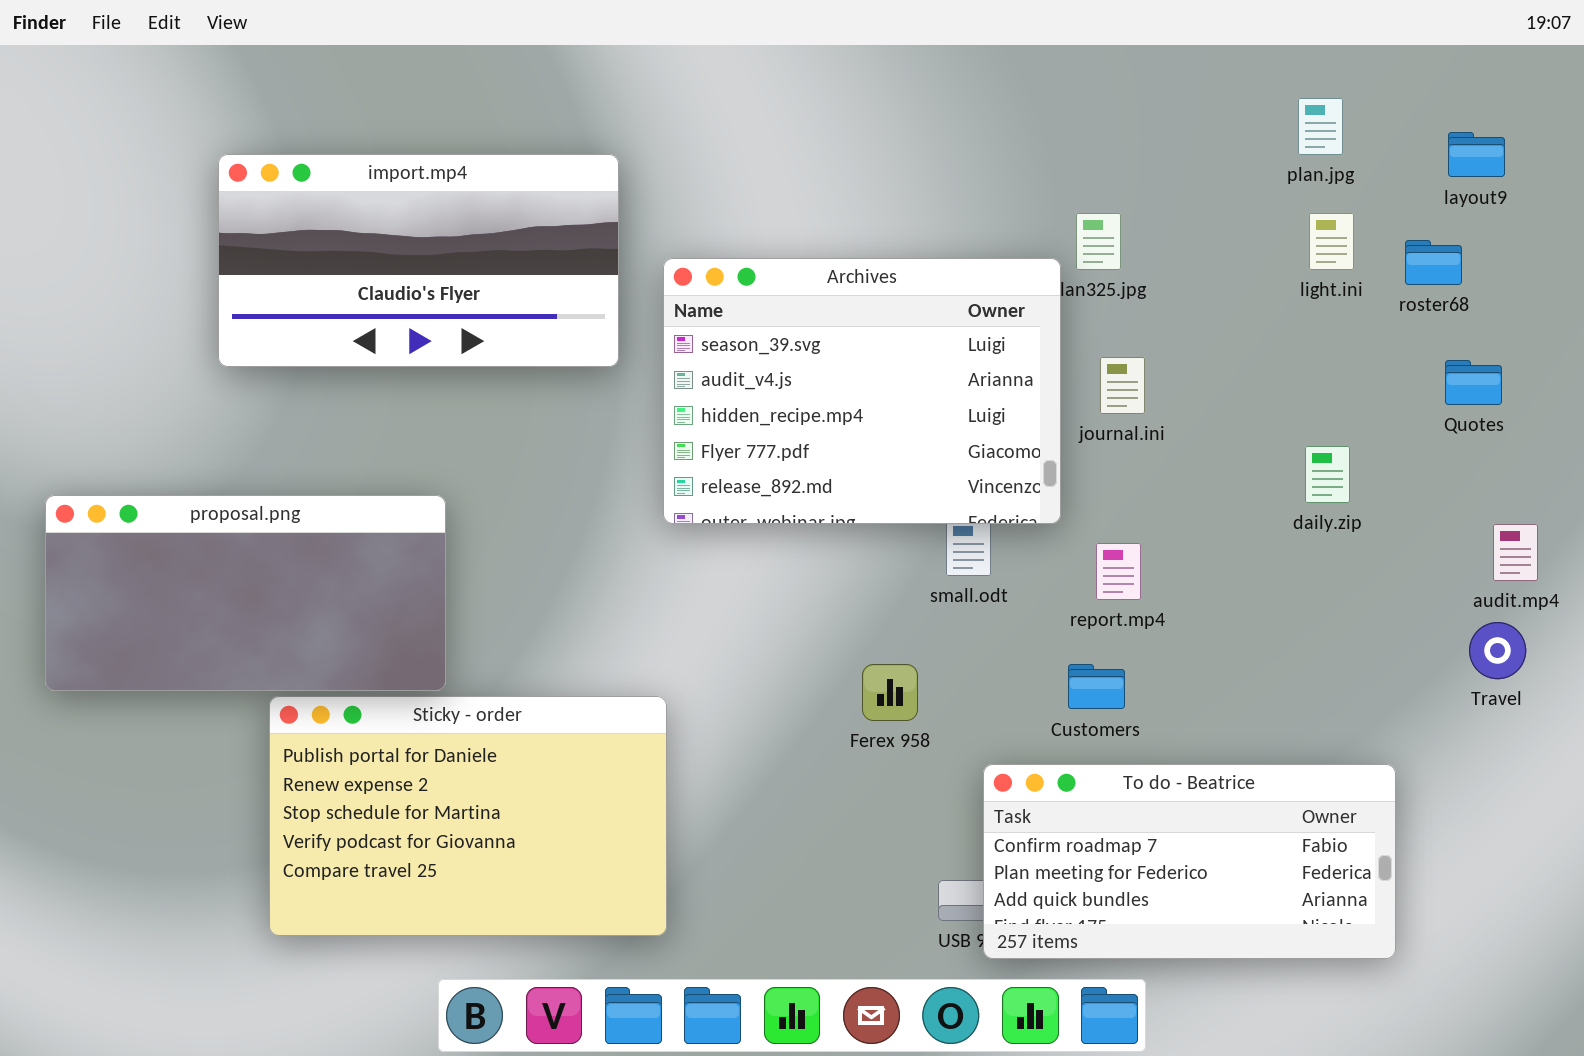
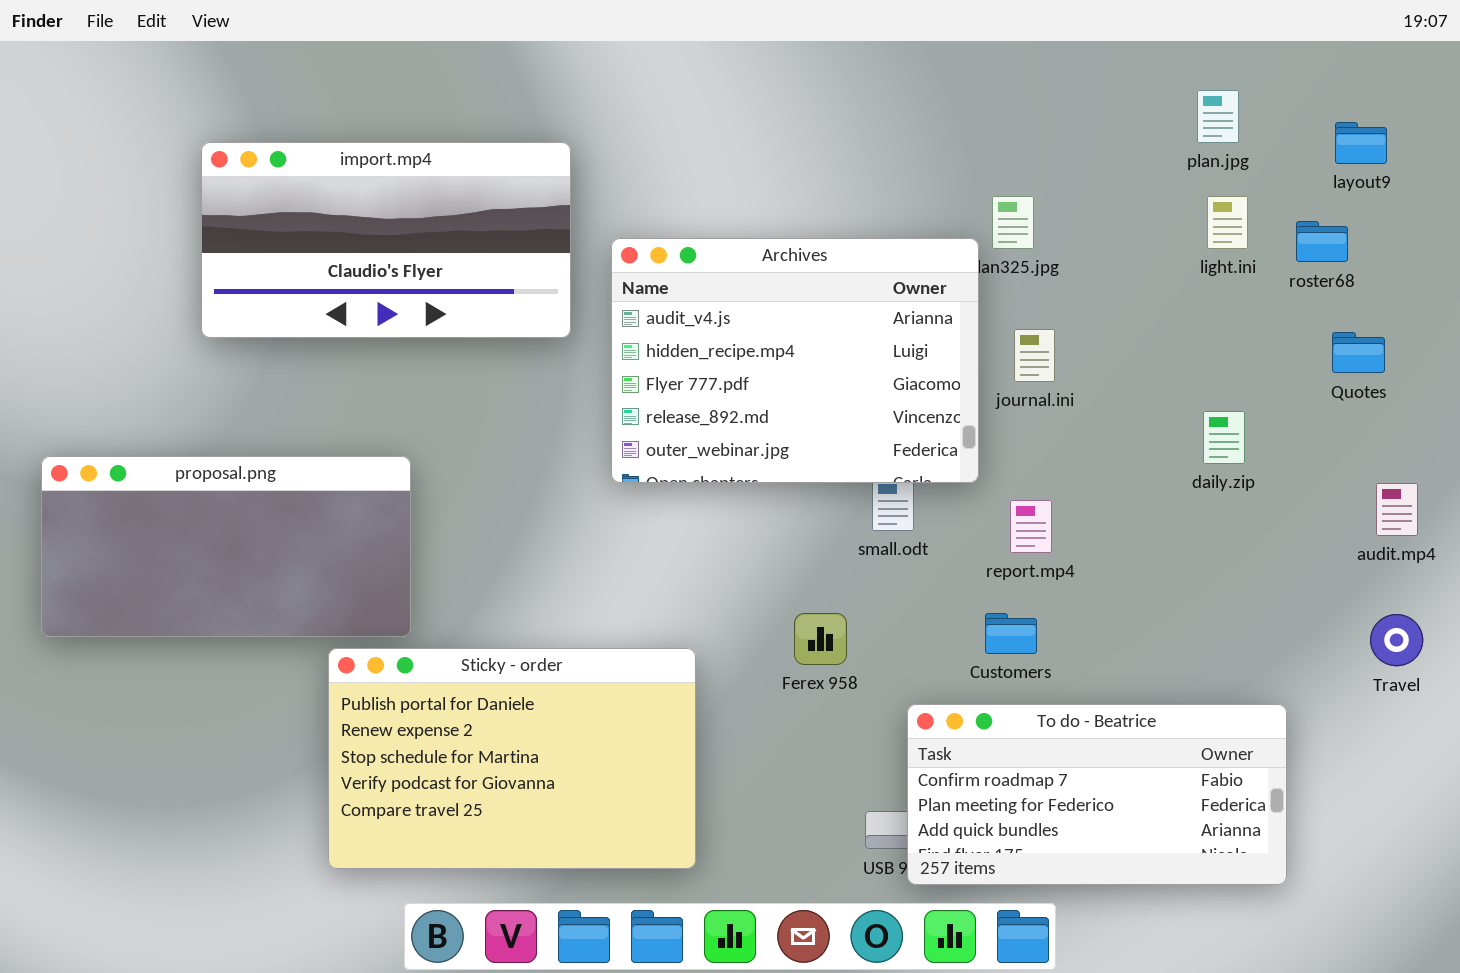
Archives: [663,258,1061,524] -> [611,238,979,483], scrolled down 1 row
Travel: [1469,622,1526,679] -> [1370,614,1423,666], moved
Sticky - order: [269,696,667,936] -> [328,648,696,869], moved

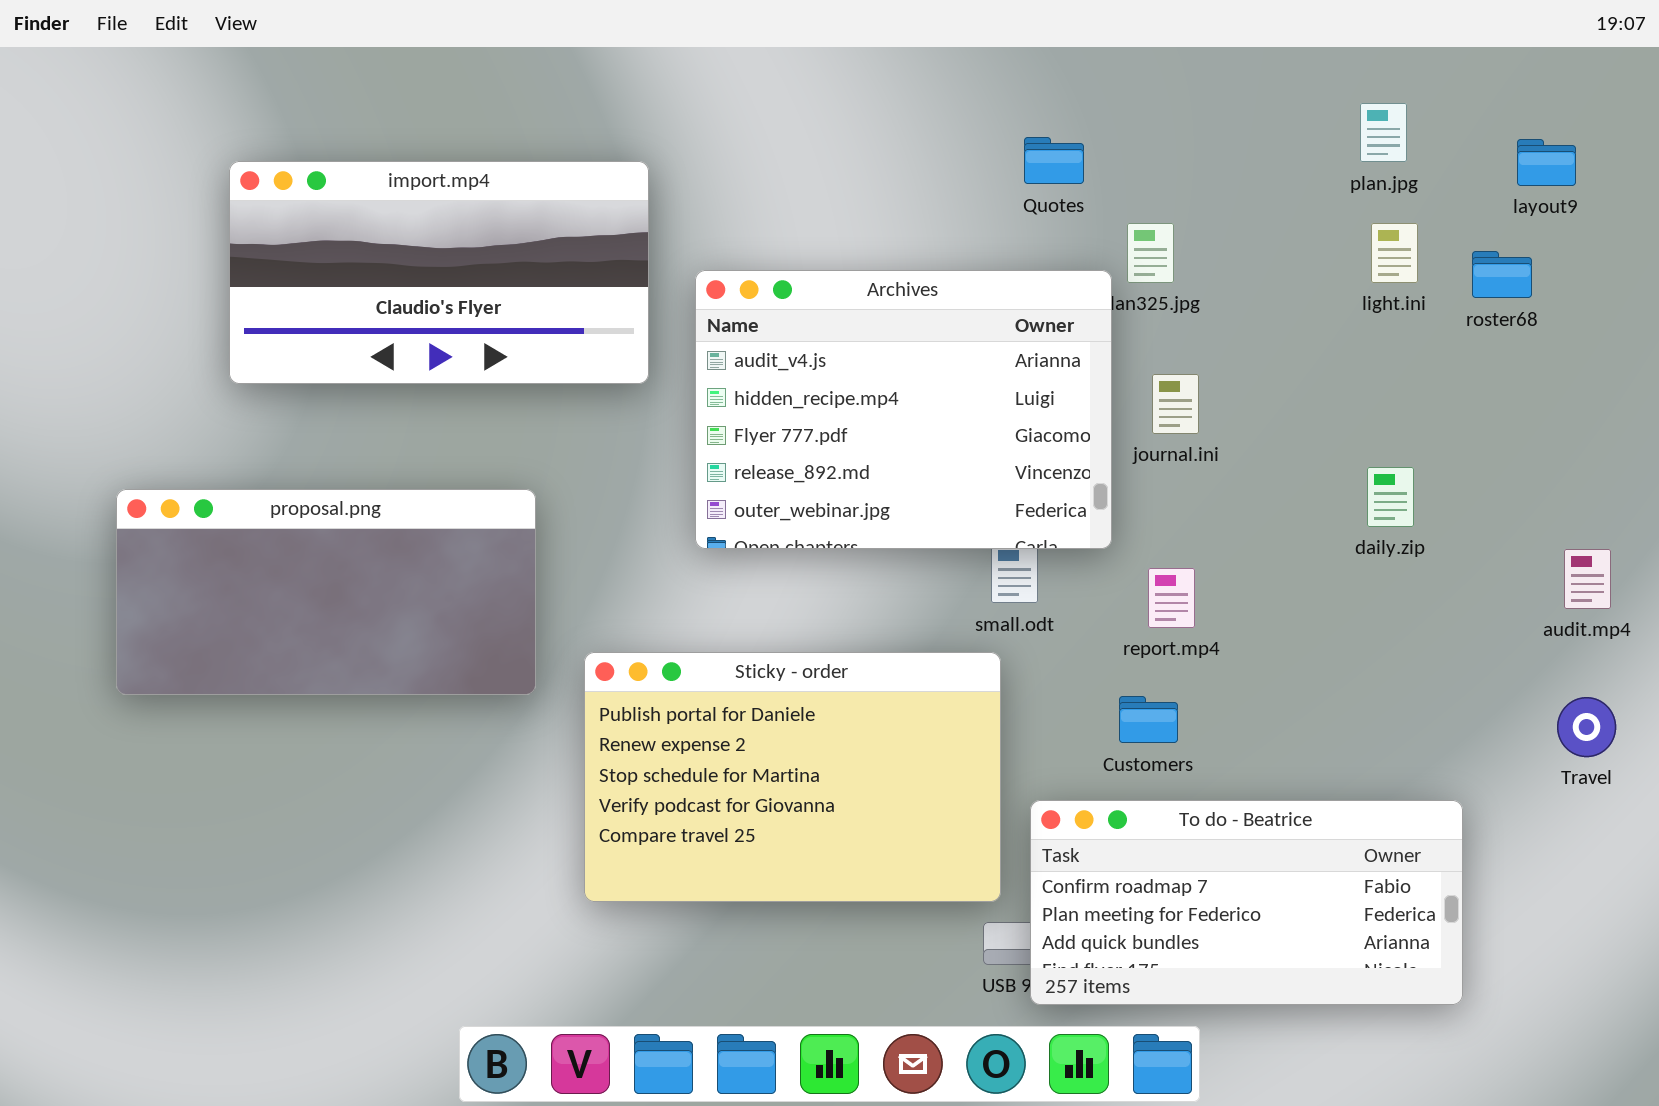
Quotes: [1332,332,1385,373] -> [1024,137,1084,184], moved
proposal.png: [41,456,411,637] -> [116,489,536,695], moved
Sticky - order: [328,648,696,869] -> [584,652,1001,902], moved

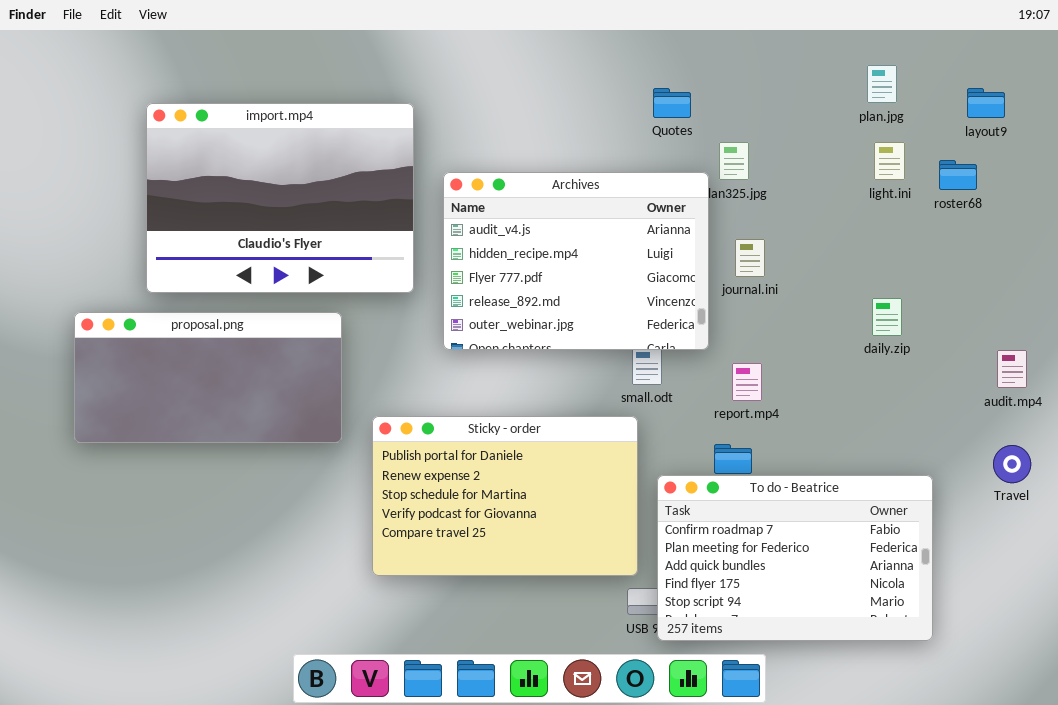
import.mp4: [229,161,649,384] -> [146,103,414,293], resized
To do - Beatrice: [1030,800,1463,1005] -> [657,475,933,641], resized

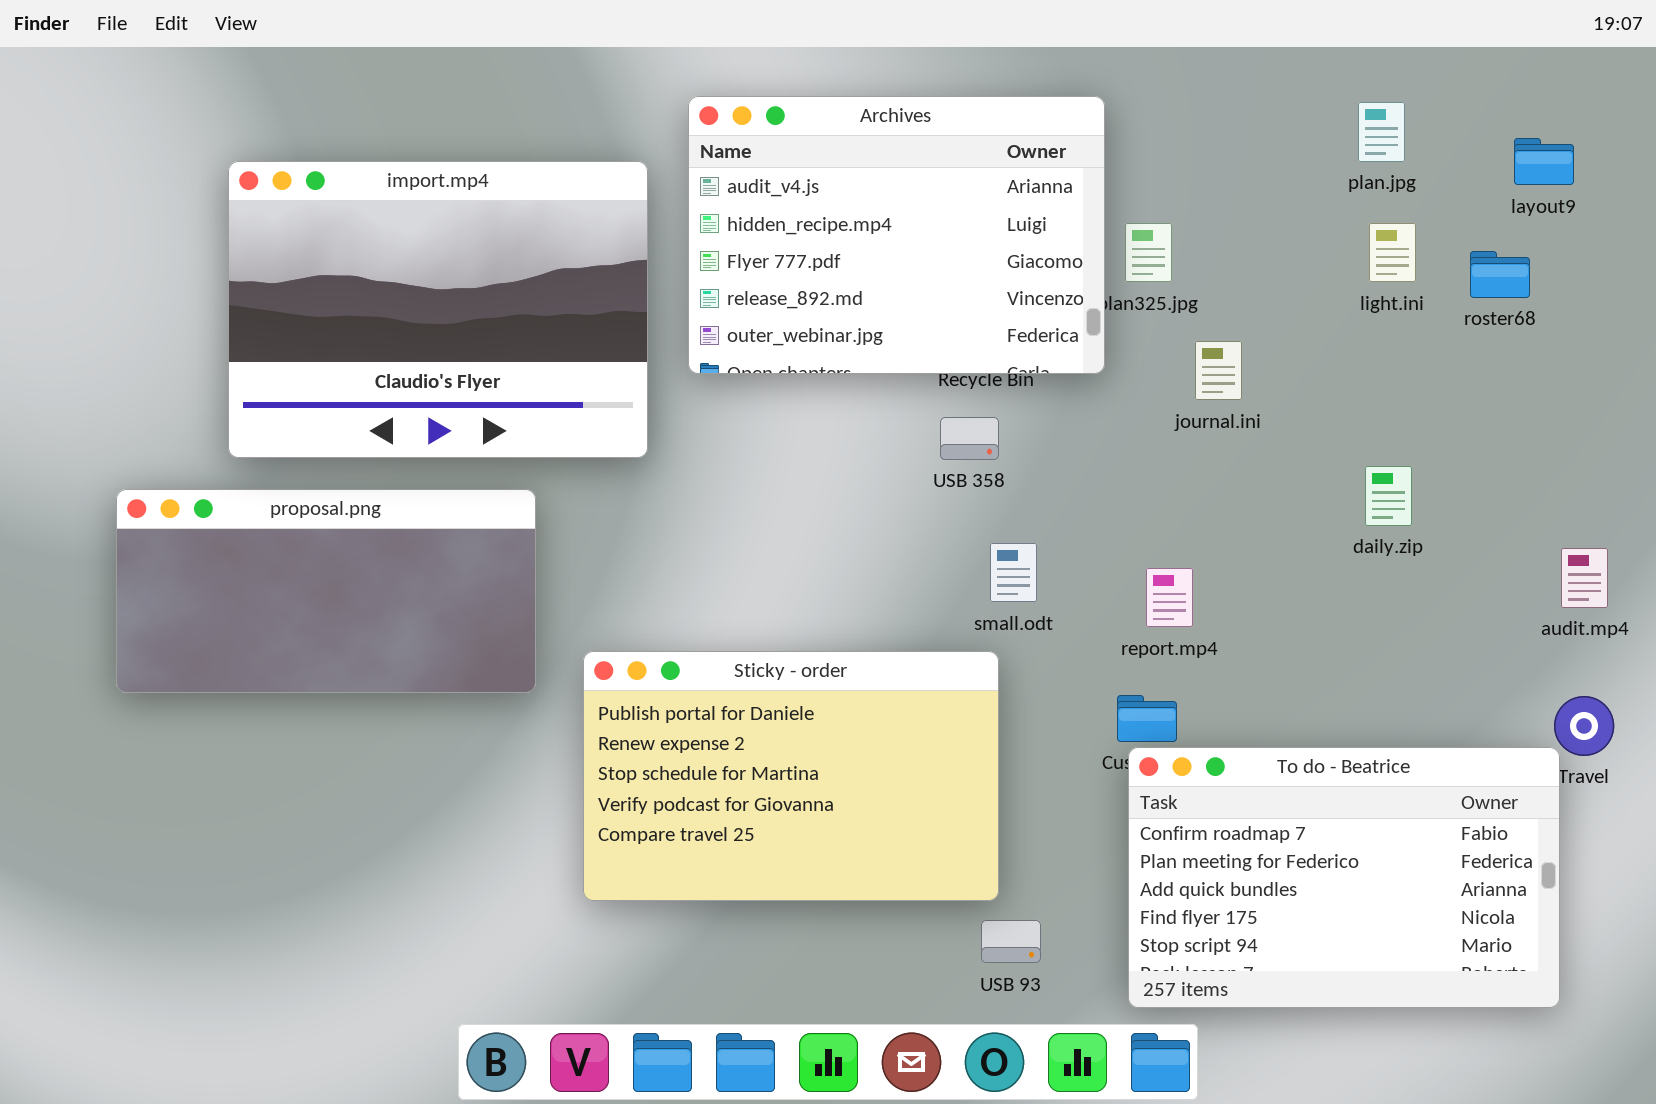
Archives: [443,172,709,350] -> [688,96,1105,374], moved
journal.ini: [735,239,765,277] -> [1195,341,1242,400], moved
To do - Beatrice: [657,475,933,641] -> [1128,747,1560,1008], moved

